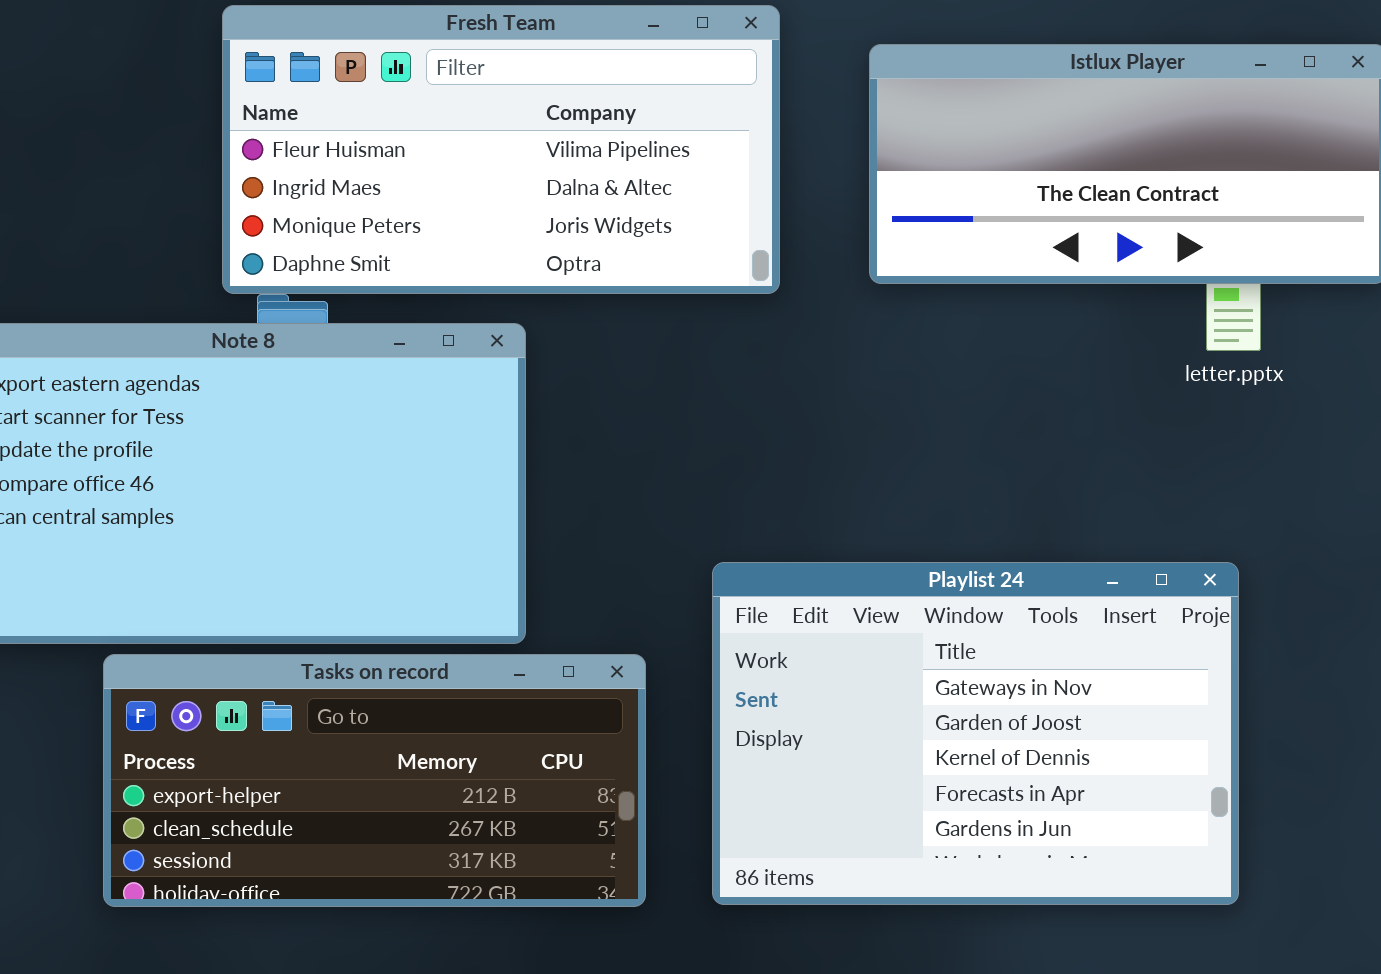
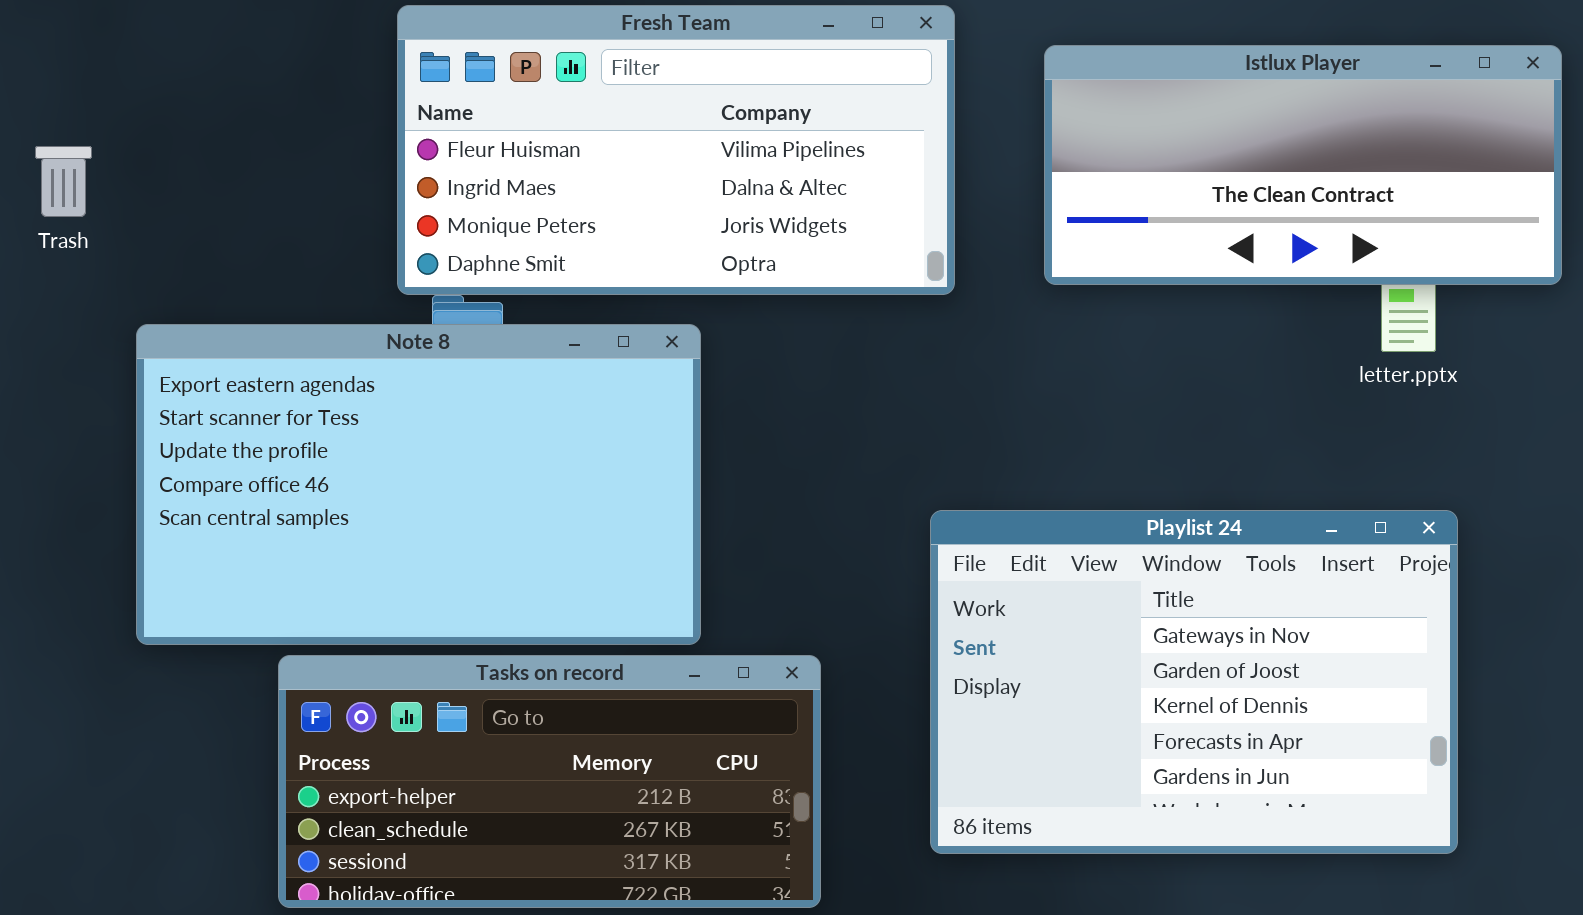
Playlist 24: [712,562,1239,905] -> [930,510,1458,854], moved

